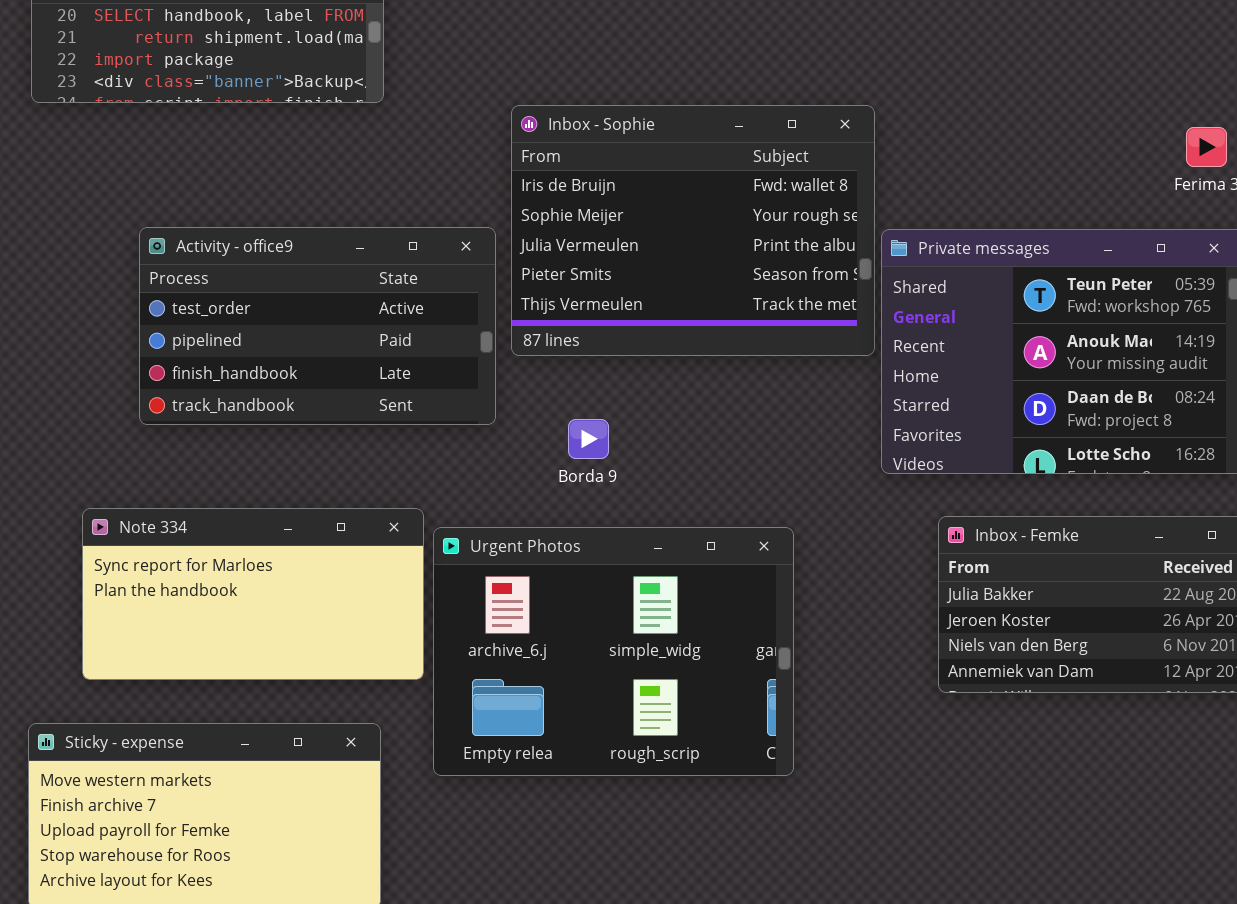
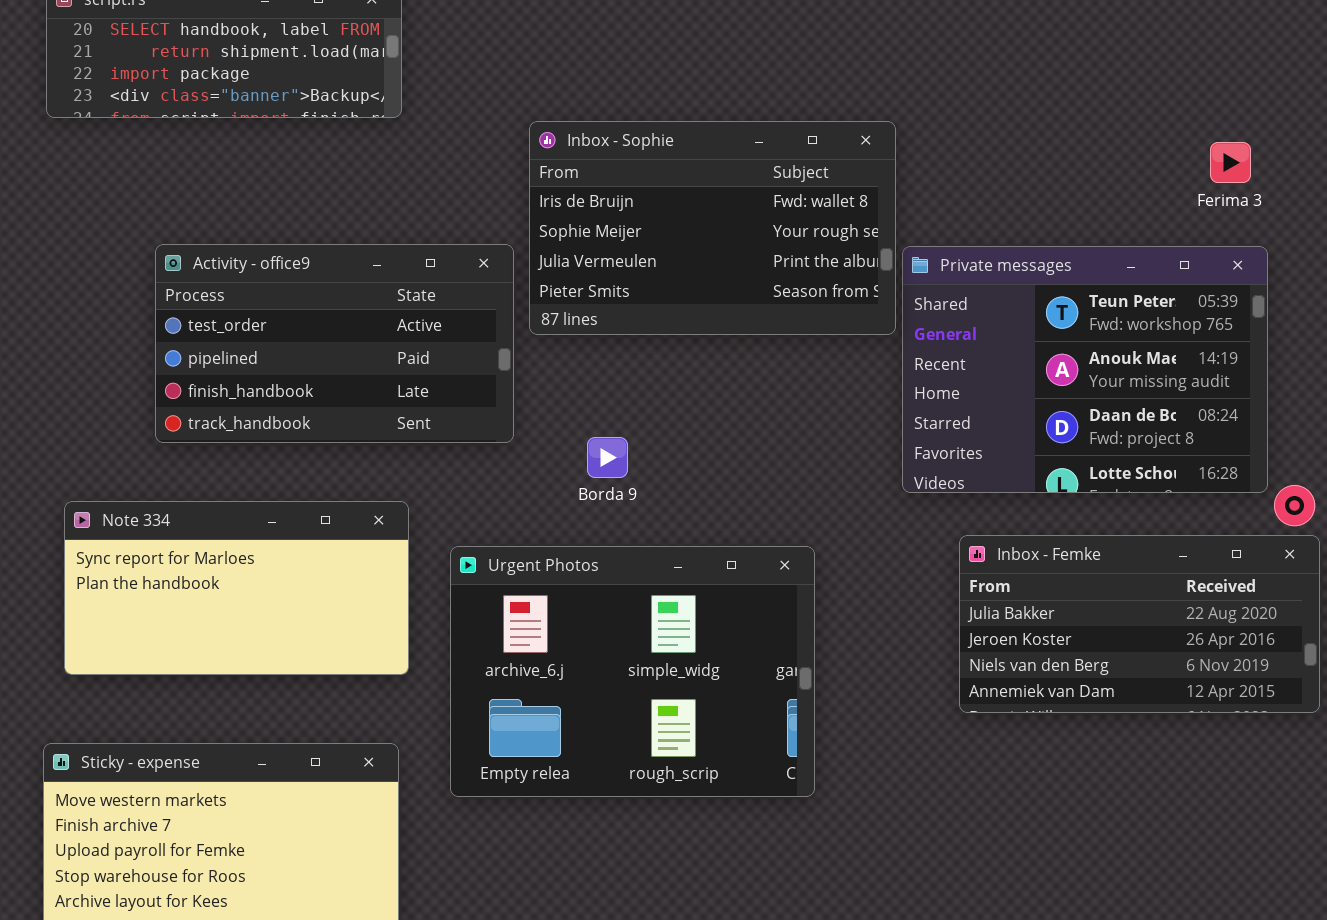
Inbox - Sophie: [511,105,875,356] -> [529,121,896,335], resized
Note 334: [82,508,424,680] -> [64,501,409,675], moved

